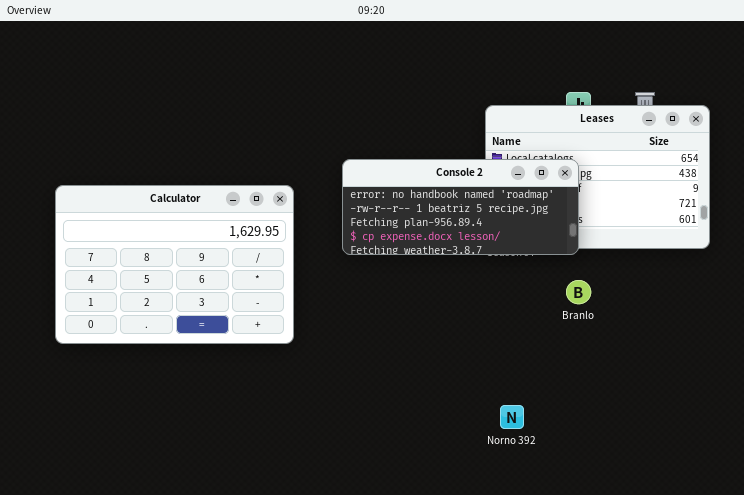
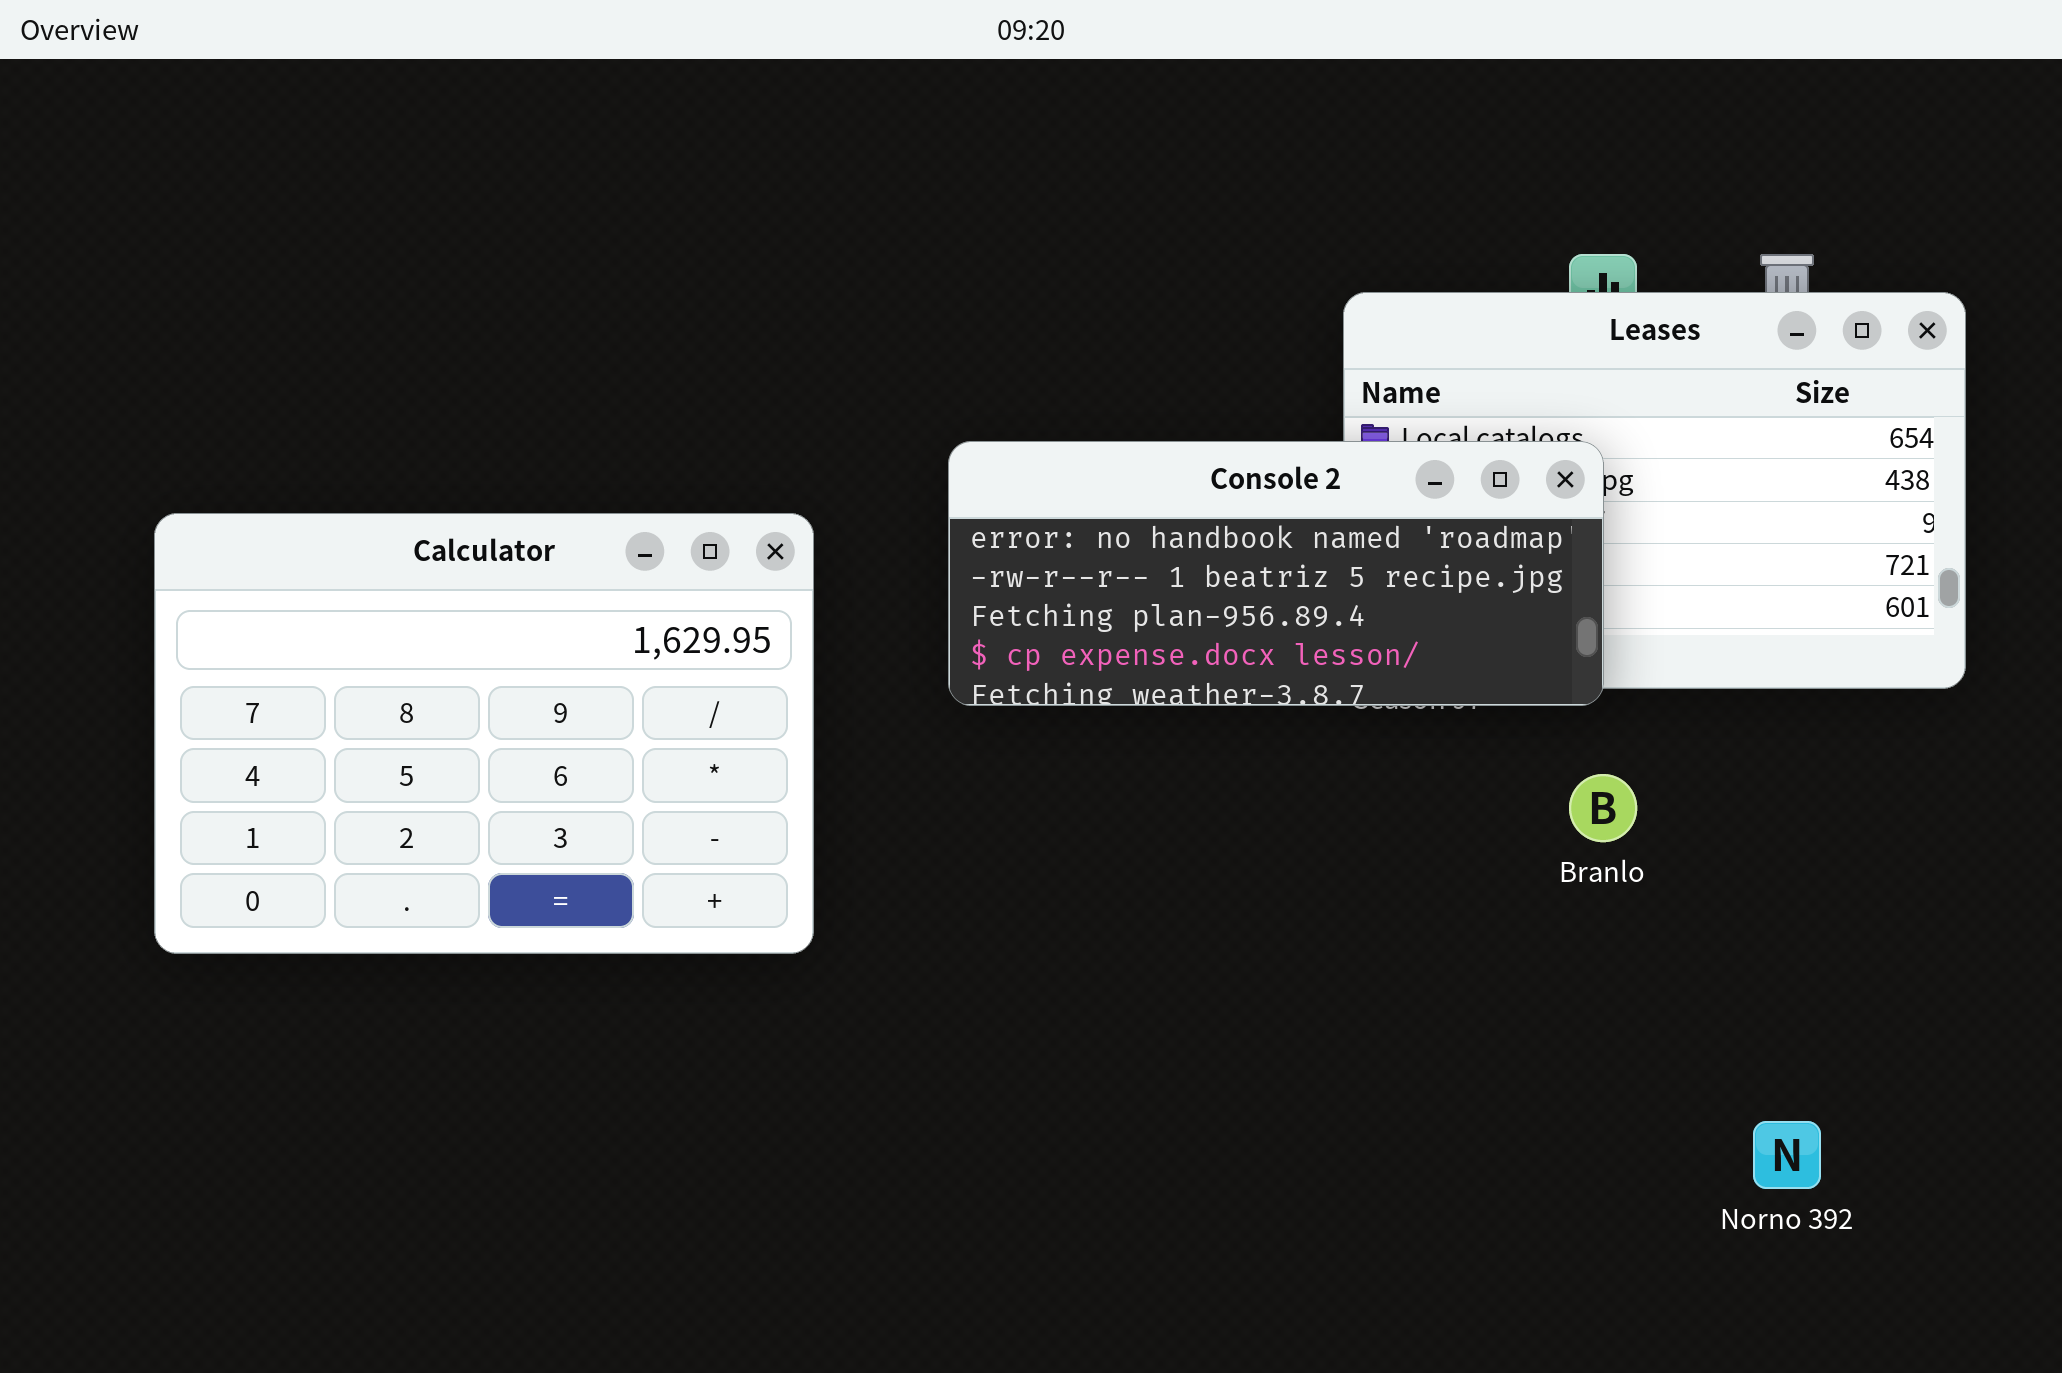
Norno 392: [500,405,524,429] -> [1753,1121,1821,1189], moved

